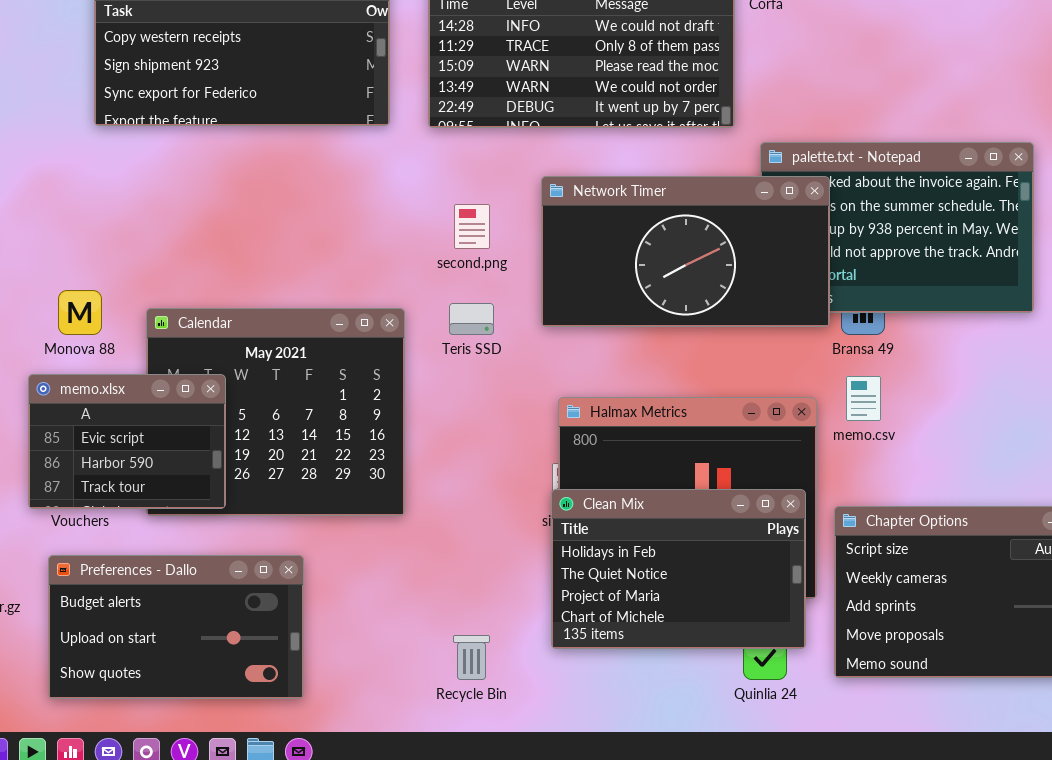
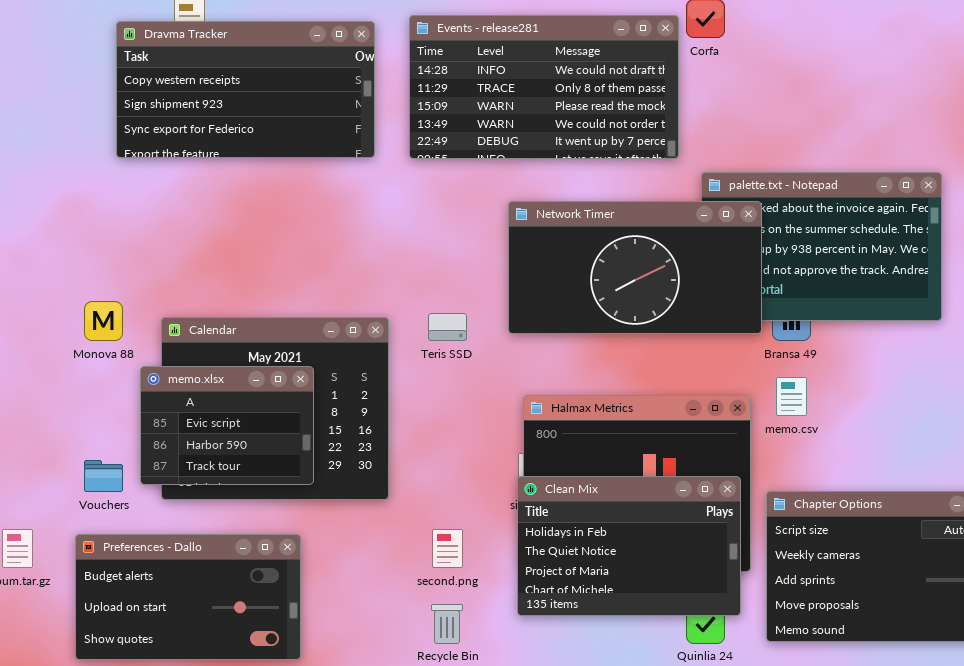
second.png: [454,204,490,249] -> [432,529,463,568], moved
memo.xlsx: [28,374,226,509] -> [140,366,314,485], moved

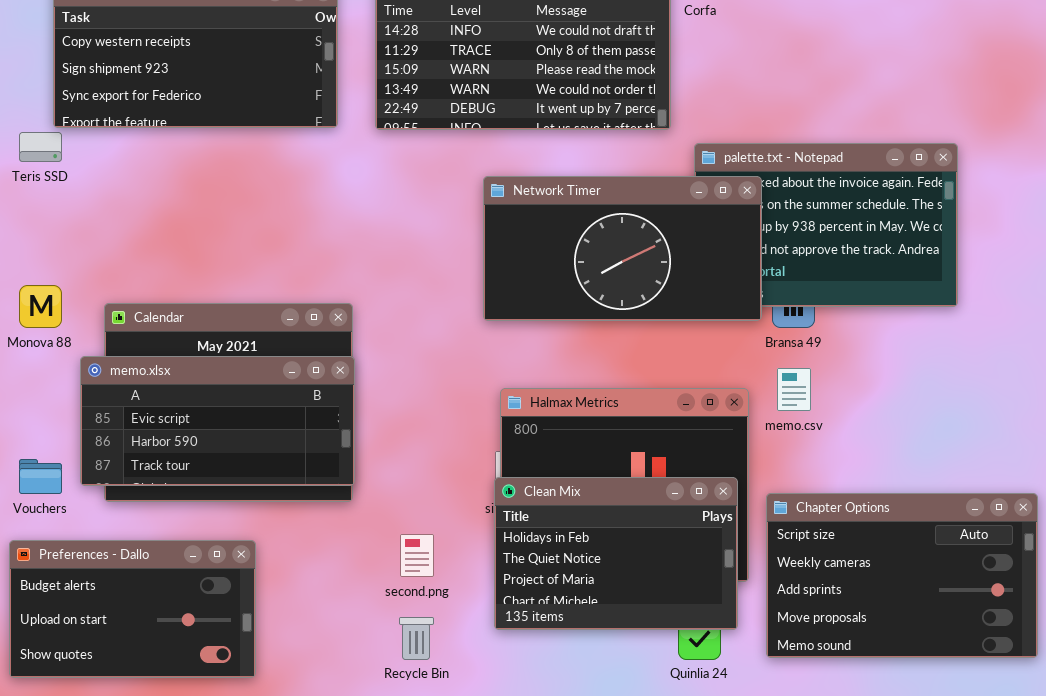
Teris SSD: [428,313,467,341] -> [19,132,62,162], moved
memo.xlsx: [140,366,314,485] -> [80,356,355,486], resized

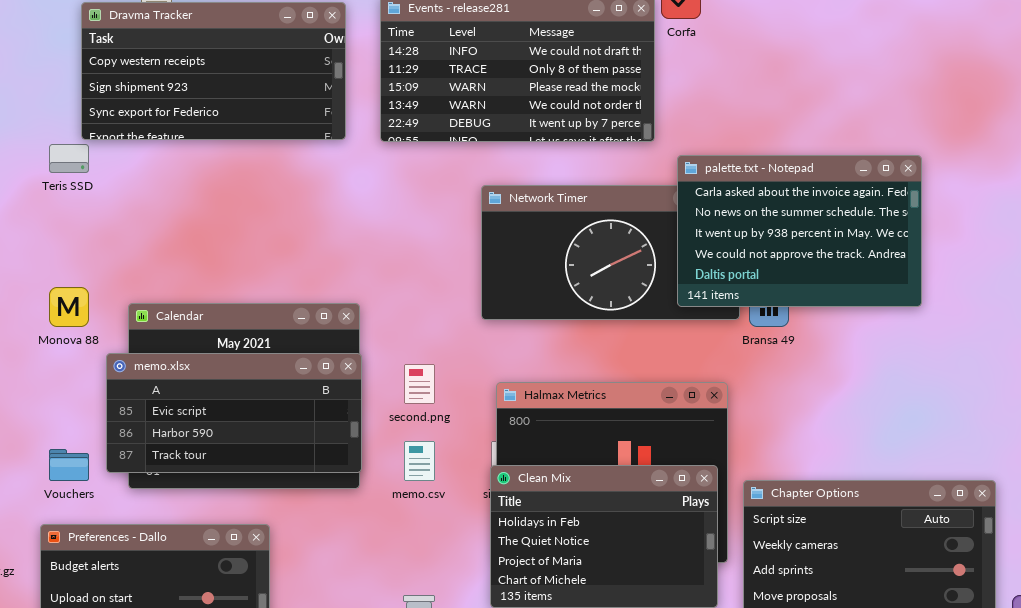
palette.txt - Notepad: [694,143,958,307] -> [677,155,922,307], raised
memo.csv: [777,368,811,411] -> [404,441,435,481], moved
second.png: [400,534,434,577] -> [404,364,435,404], moved

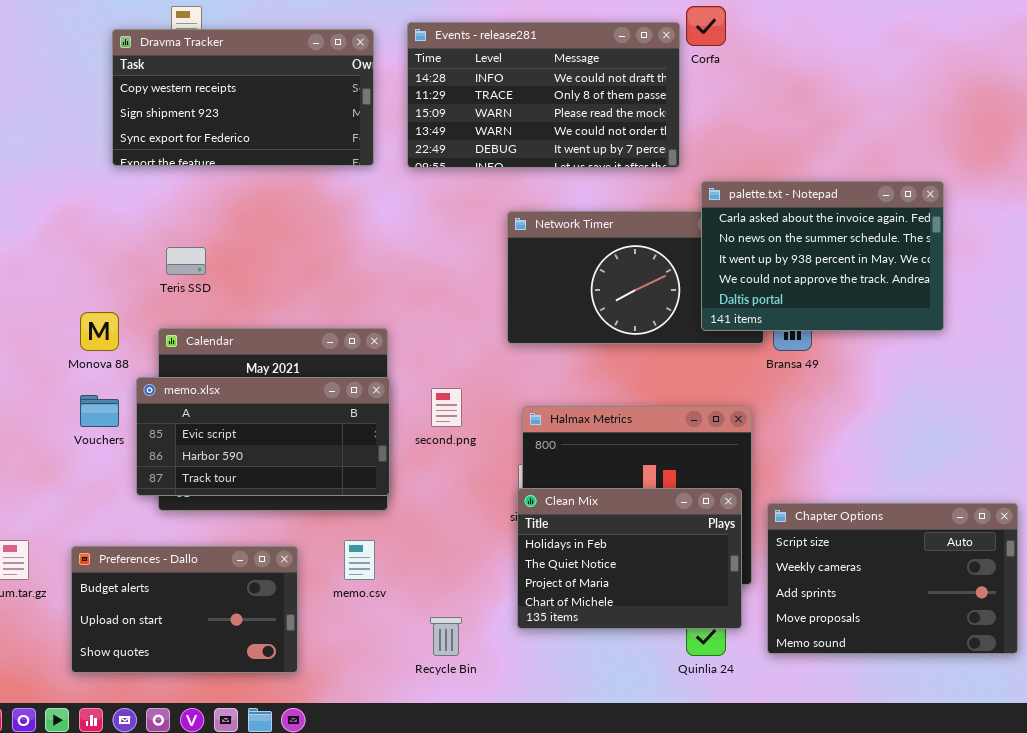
Teris SSD: [49,144,89,173] -> [166,247,206,275], moved
memo.csv: [404,441,435,481] -> [344,540,375,580], moved
Vouchers: [49,449,89,481] -> [80,395,119,427], moved

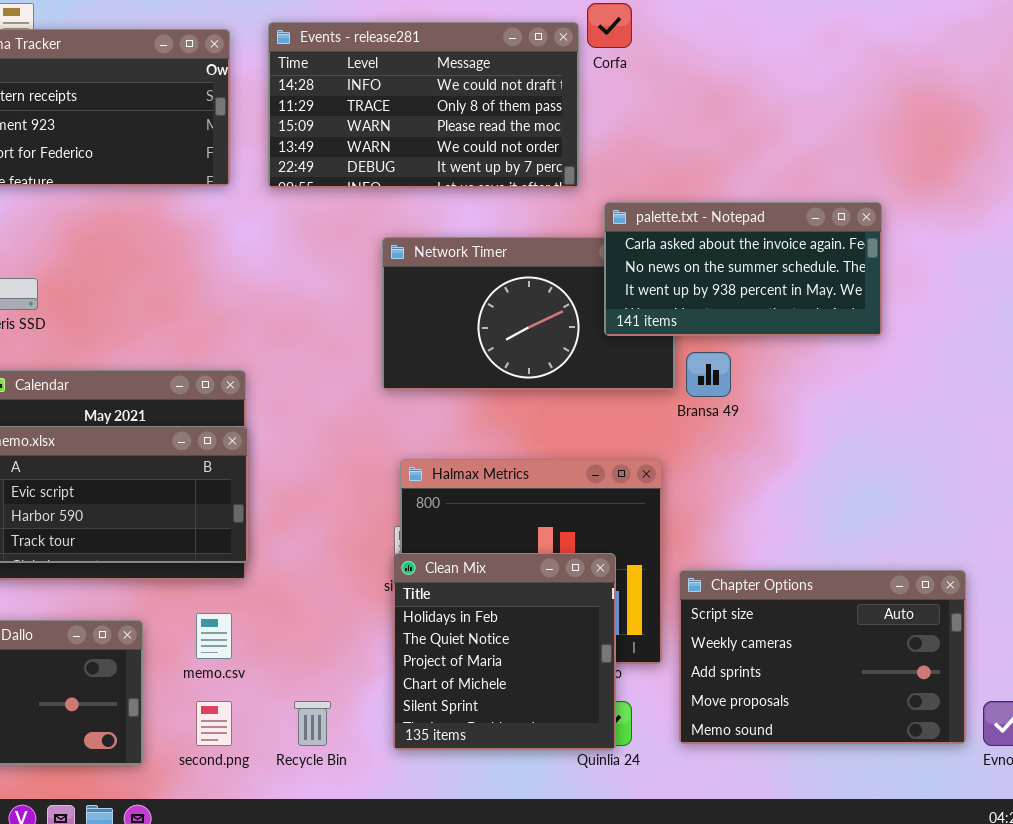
palette.txt - Notepad: [701,181,944,331] -> [604,202,882,336], resized
second.png: [431,388,462,427] -> [196,701,232,746], moved
Clean Mix: [517,488,742,629] -> [393,553,616,750], resized

